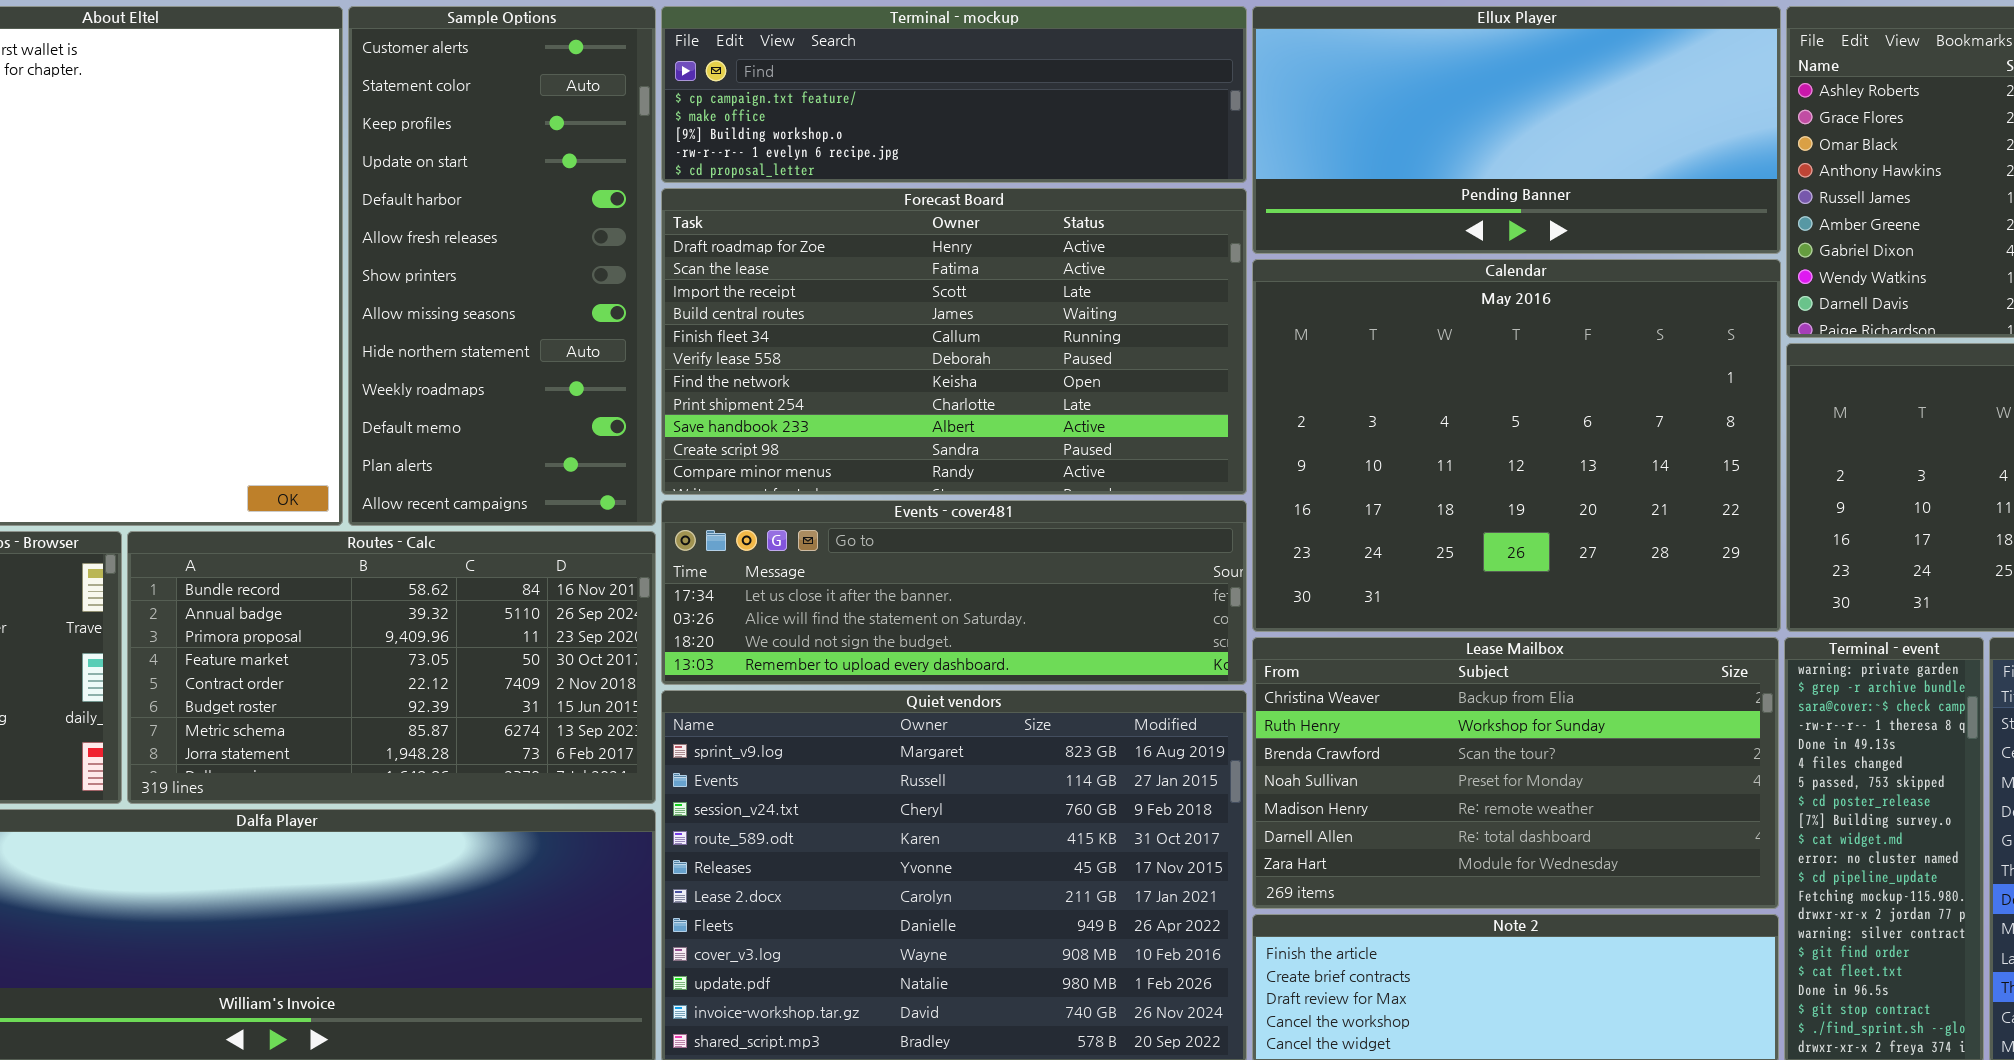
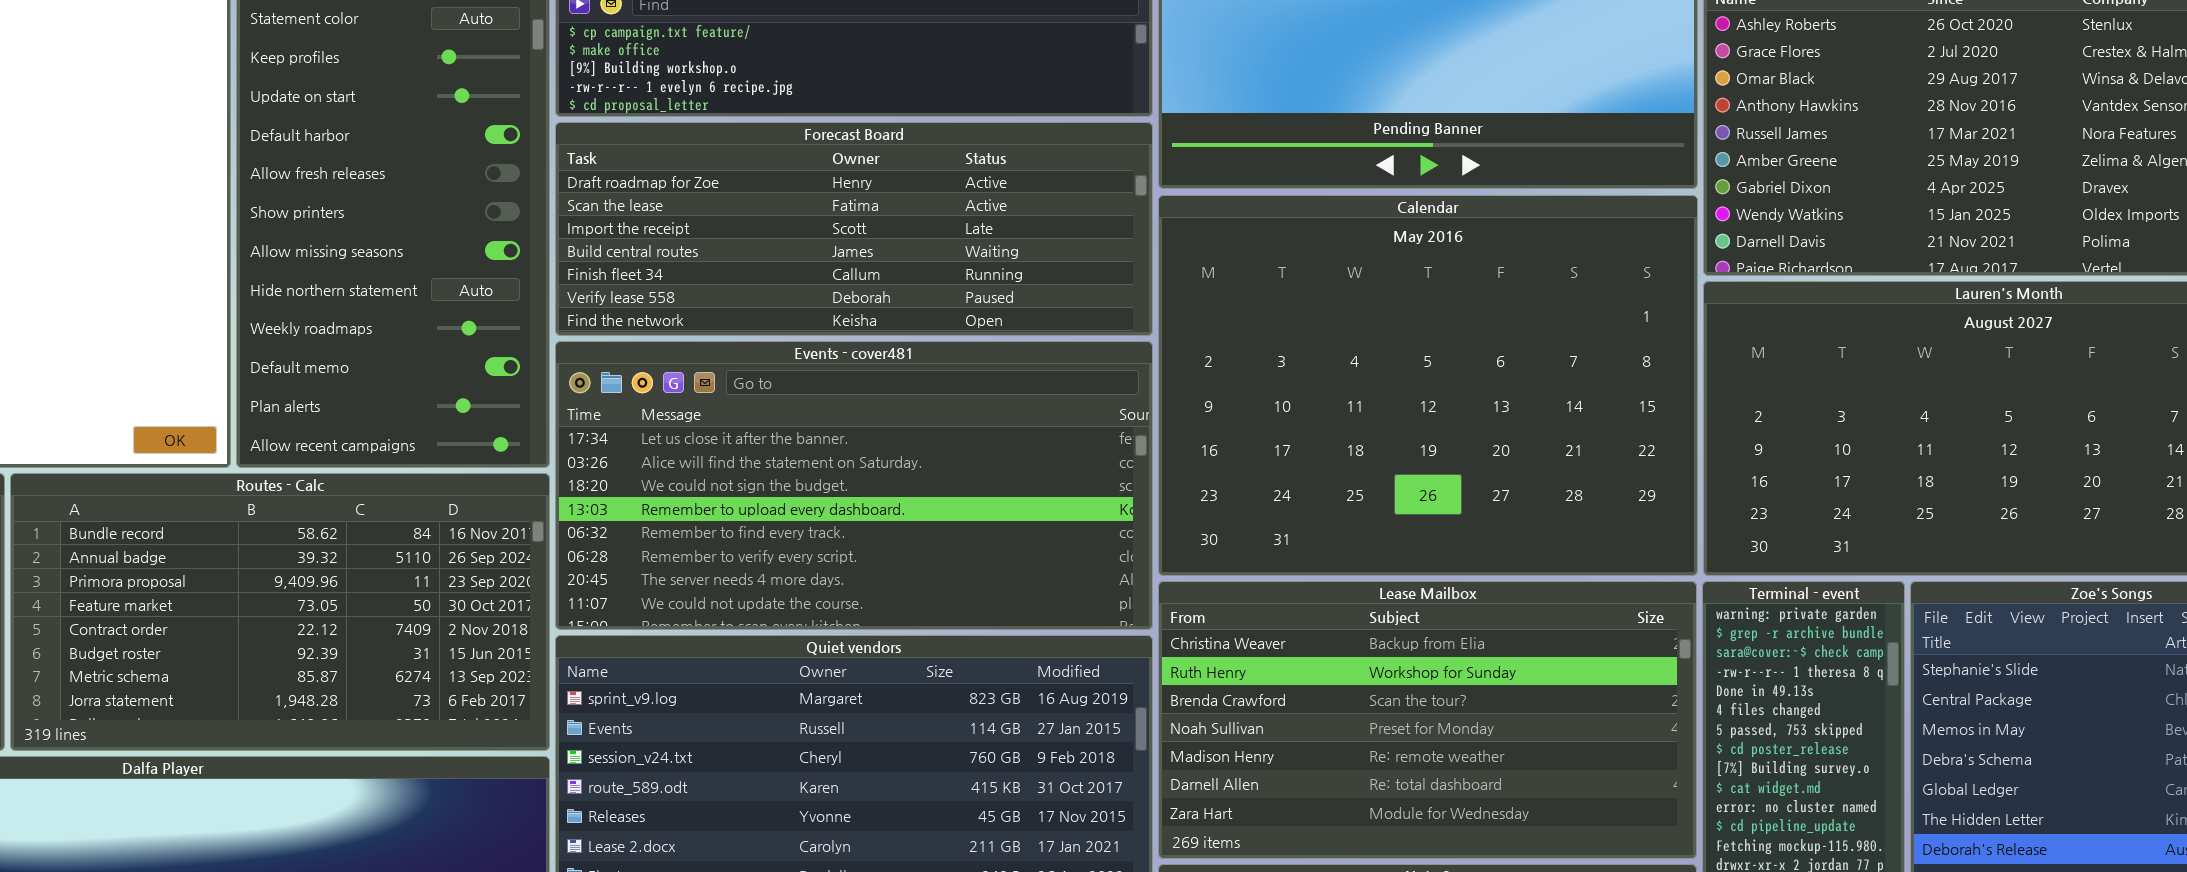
Forecast Board: [661,188,1247,495] -> [555,122,1153,336], resized
Events - cover481: [661,500,1247,685] -> [555,341,1153,630], resized

